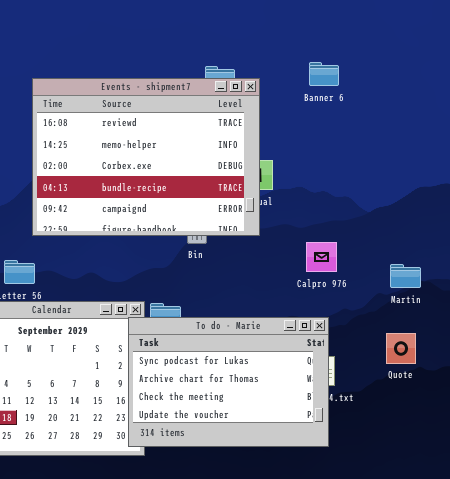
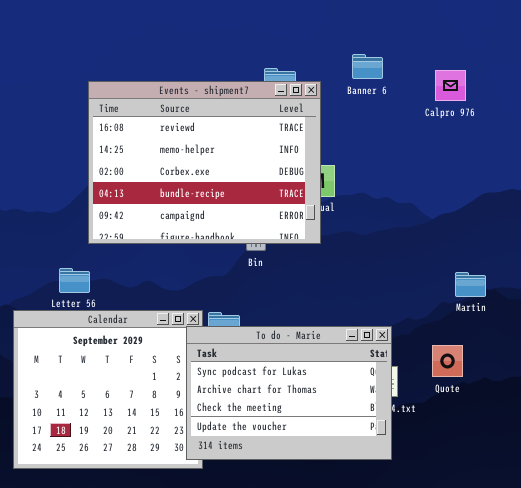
Banner 6: [309,62,339,86] -> [352,54,383,79], moved
Calpro 976: [306,242,337,272] -> [435,70,466,101], moved
Quote: [386,333,416,364] -> [432,345,463,377], moved

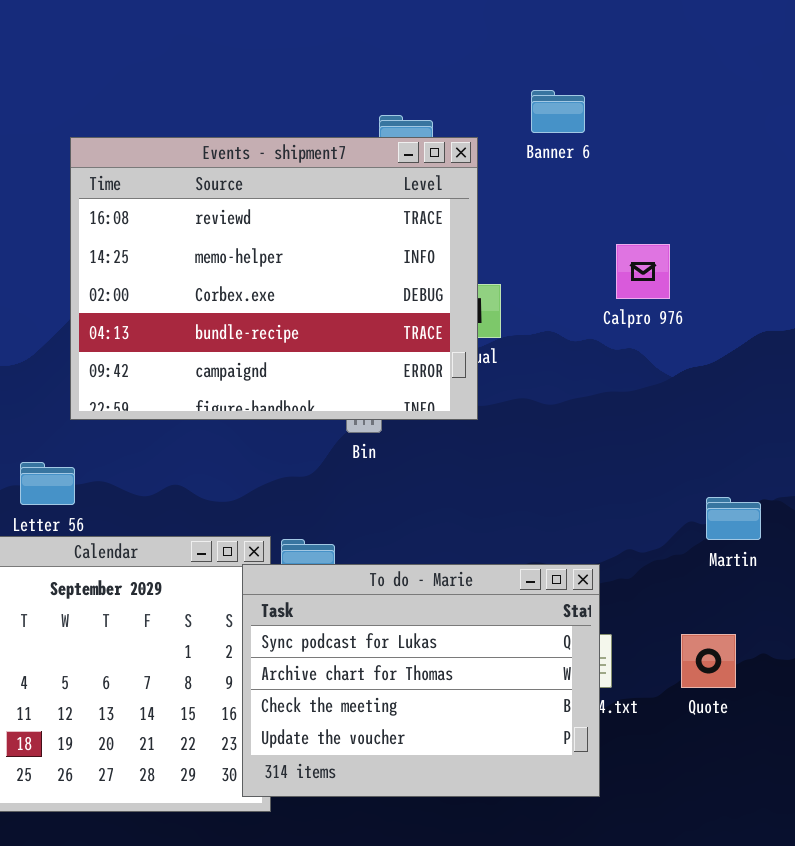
Calpro 976: [435,70,466,101] -> [616,244,670,299], moved
Martin: [455,272,486,297] -> [706,497,761,540], moved
Quote: [432,345,463,377] -> [681,634,736,688], moved

